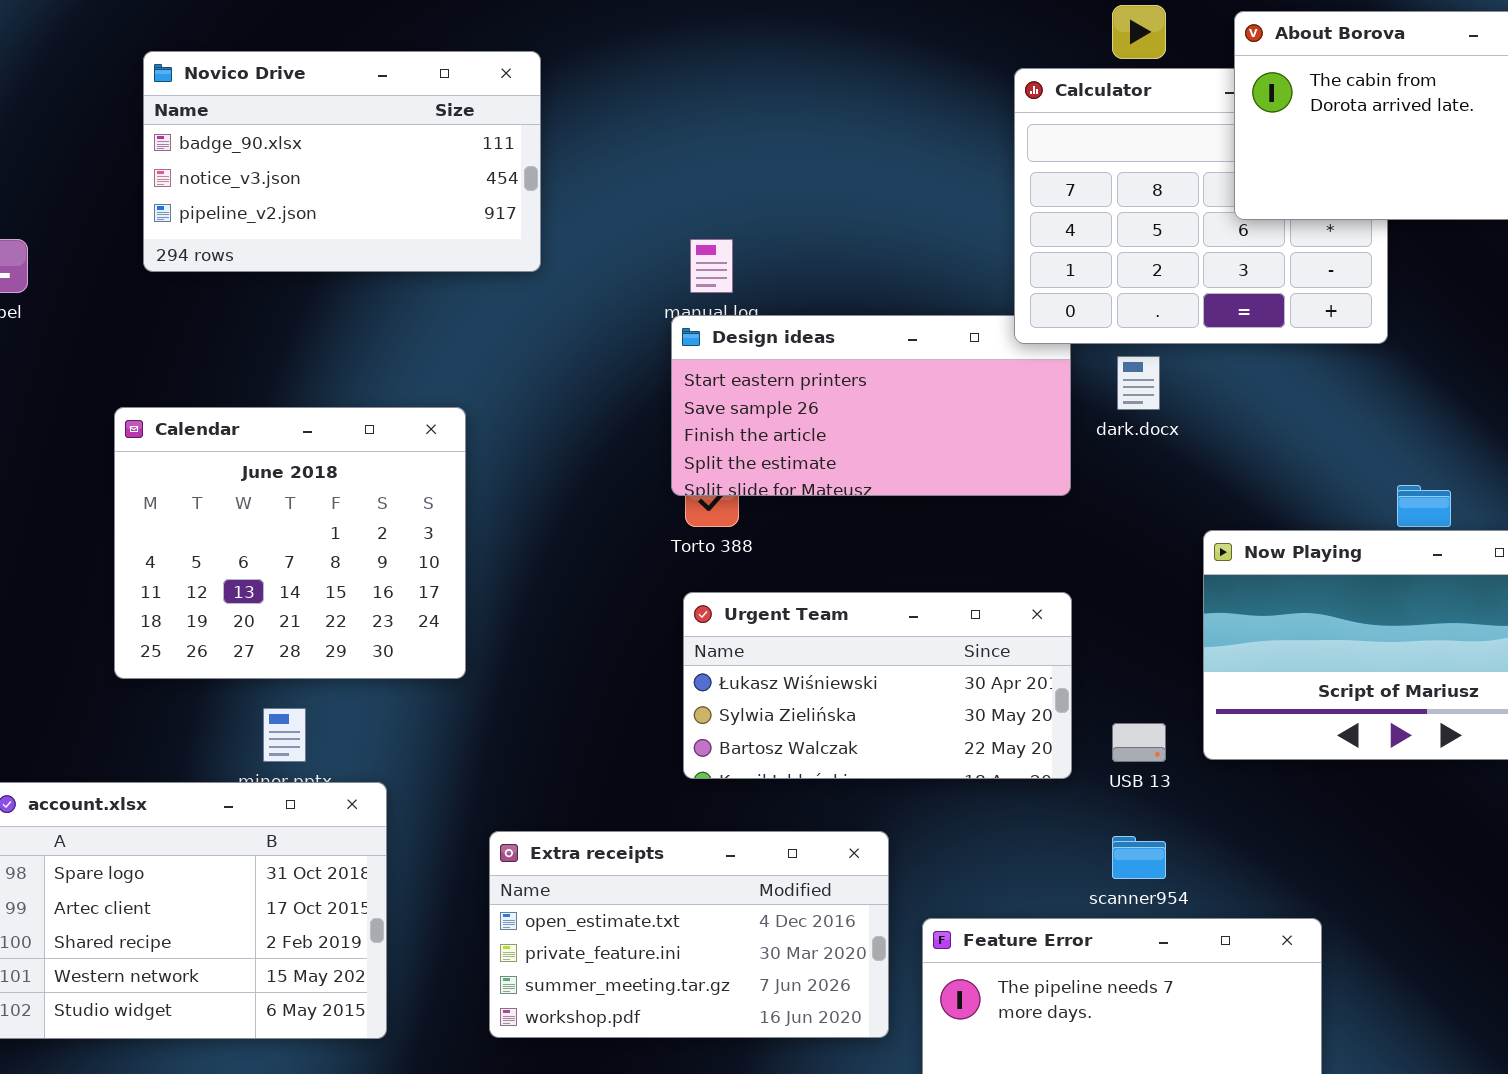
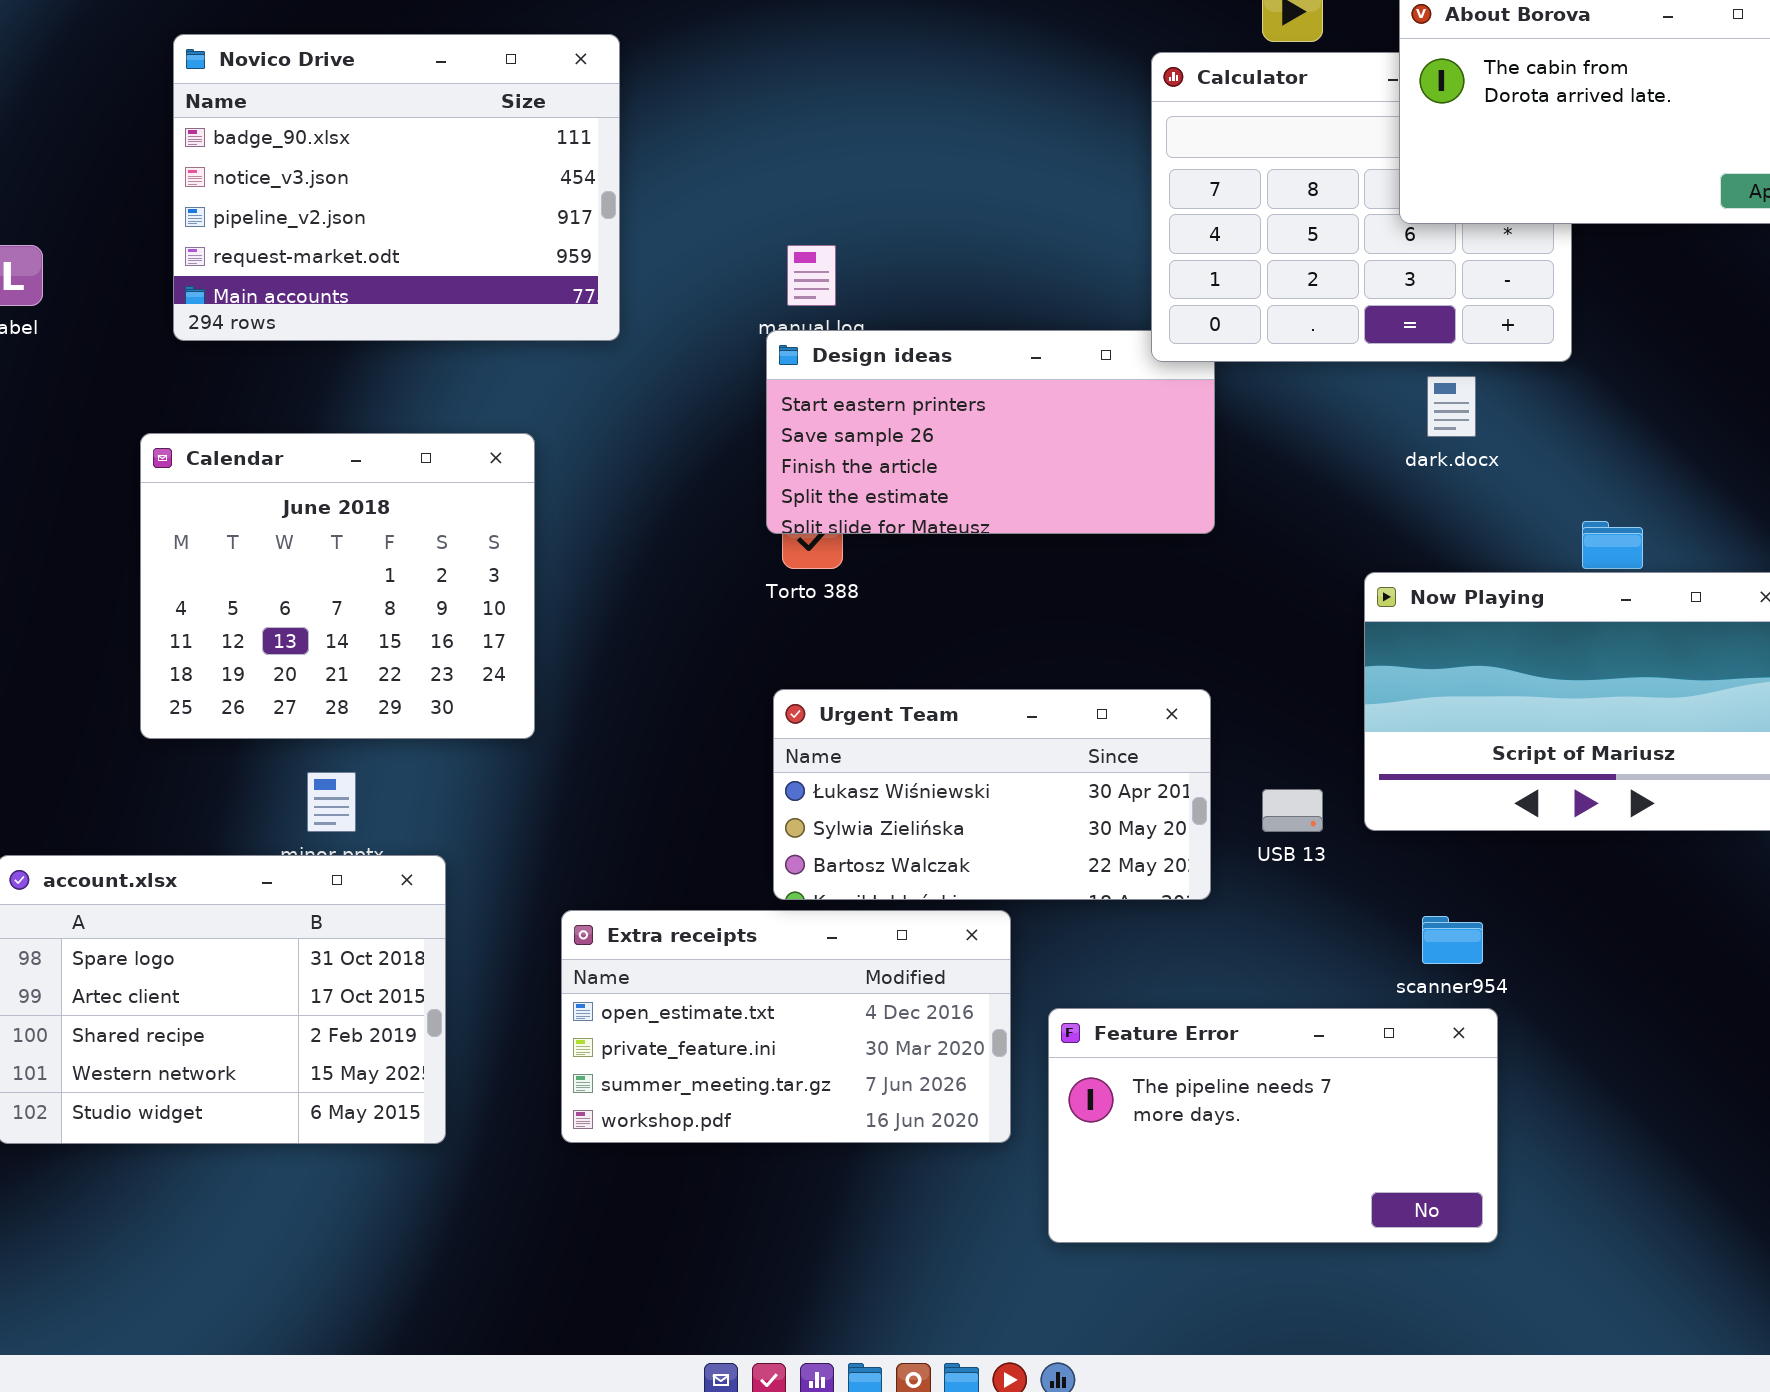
Novico Drive: [143,51,541,272] -> [173,34,620,341], resized
dark.docx: [1117,356,1160,410] -> [1427,376,1476,437], moved
Urgent Team: [683,592,1072,779] -> [773,689,1211,900], moved
scanner954: [1112,836,1166,879] -> [1422,916,1483,964], moved

